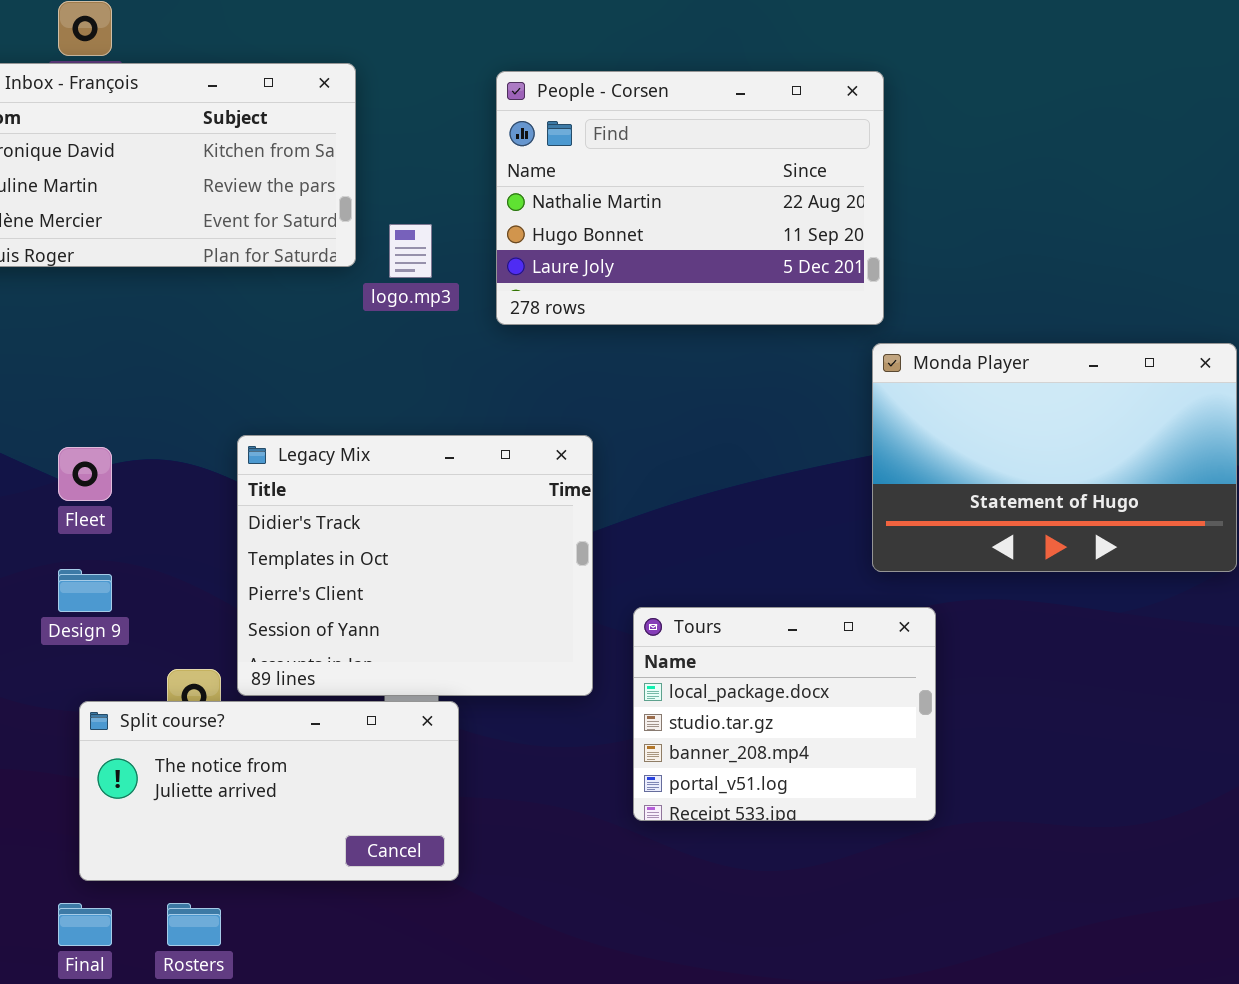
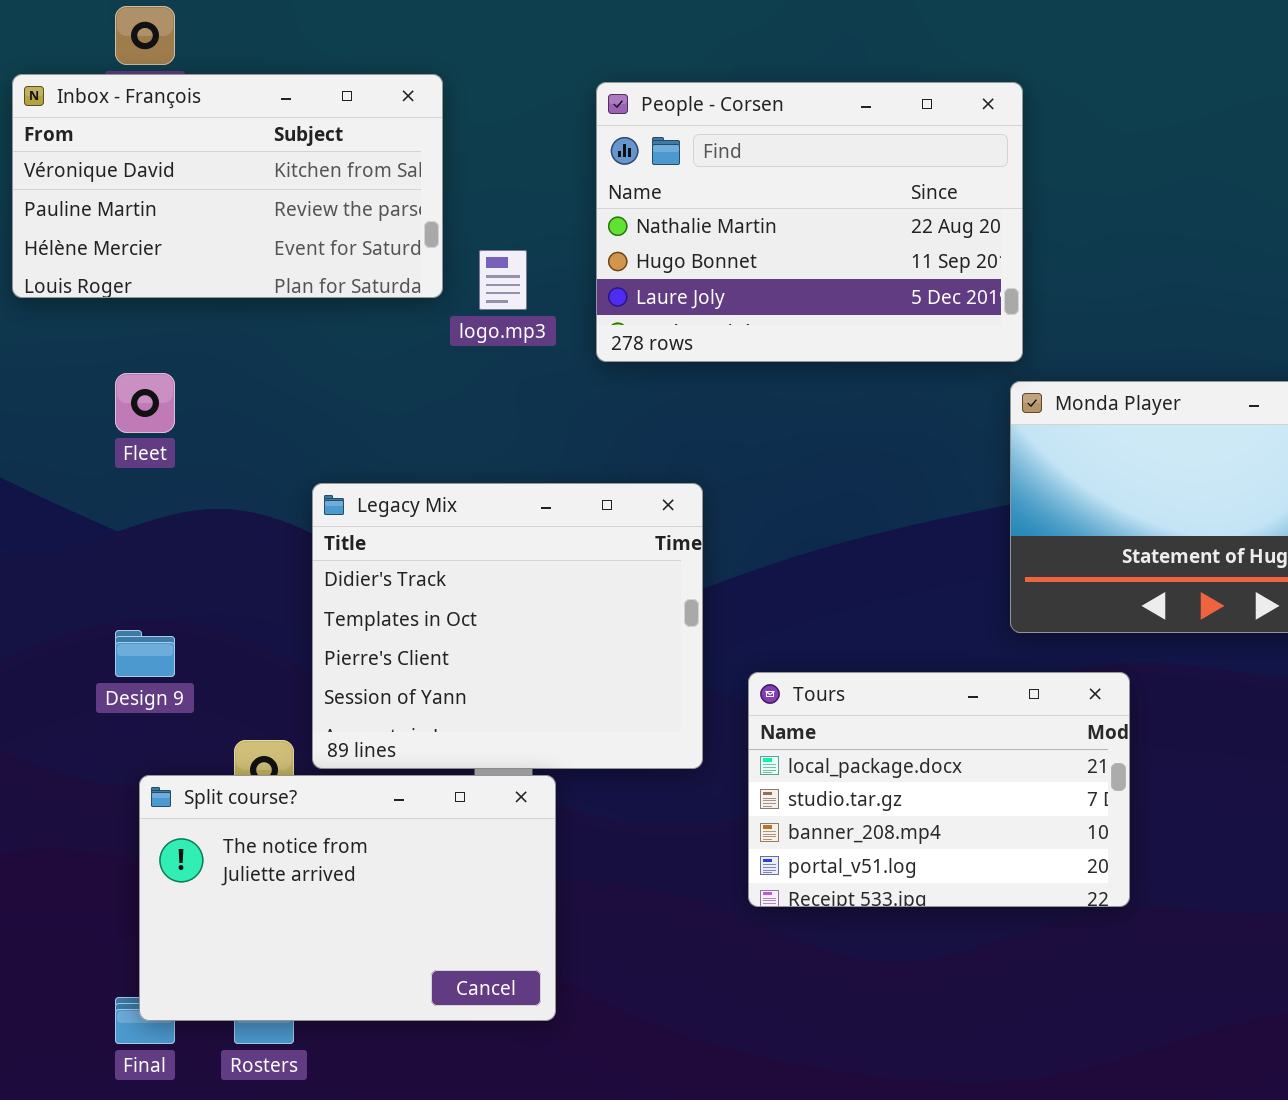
Fleet: [58,447,112,501] -> [115,373,175,433], moved
Tours: [633,607,936,821] -> [748,672,1130,907], resized
Split course?: [79,701,459,881] -> [139,775,556,1021], resized

